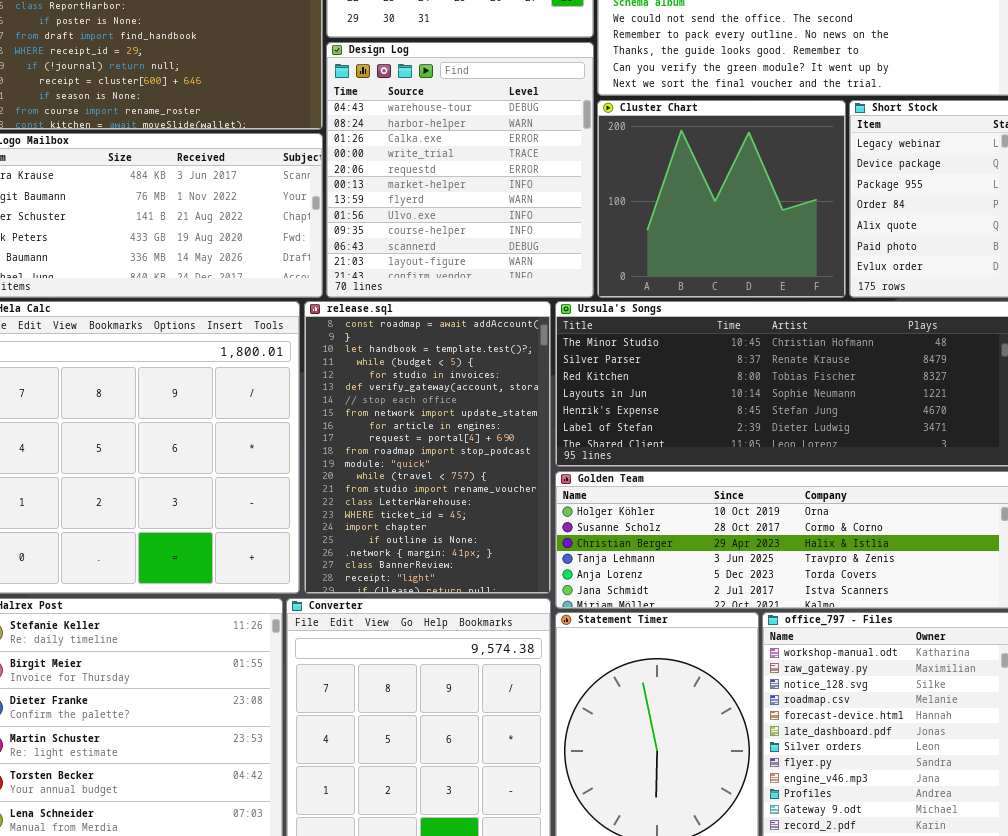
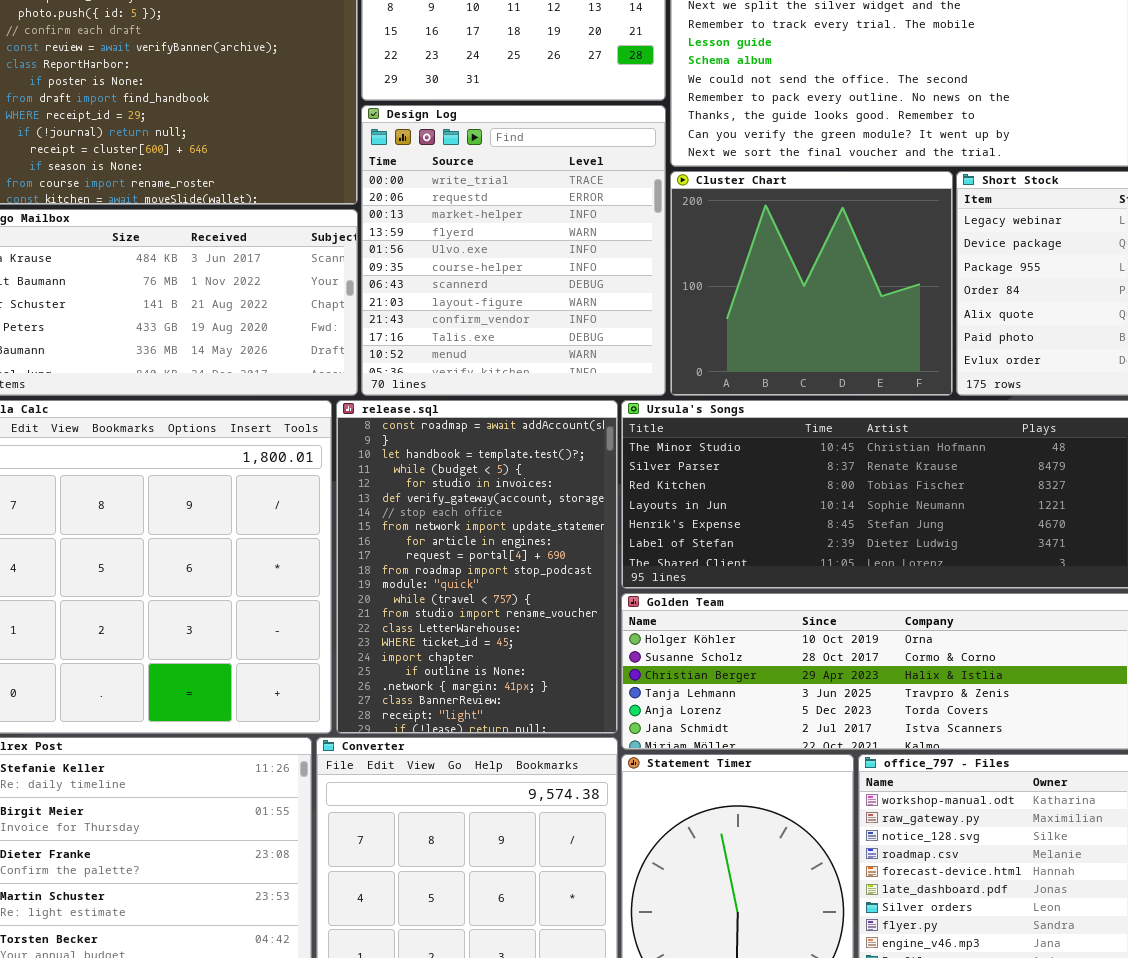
Design Log: [326,42,594,298] -> [361,105,666,396], scrolled down 3 rows

